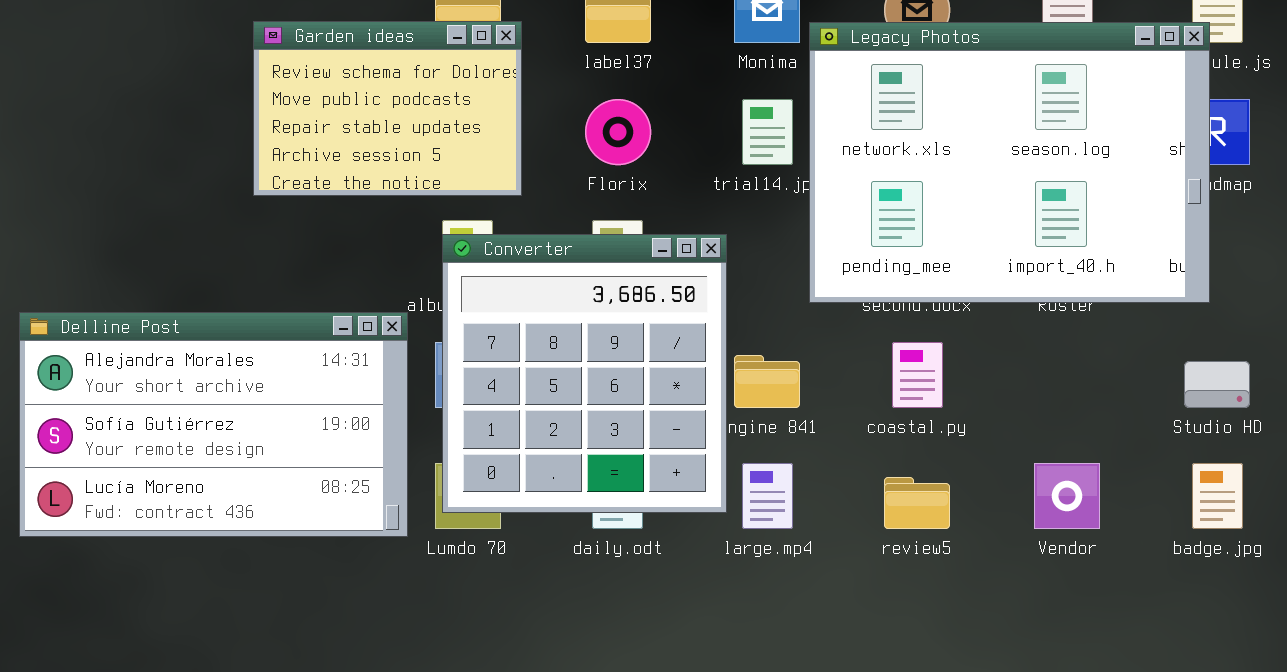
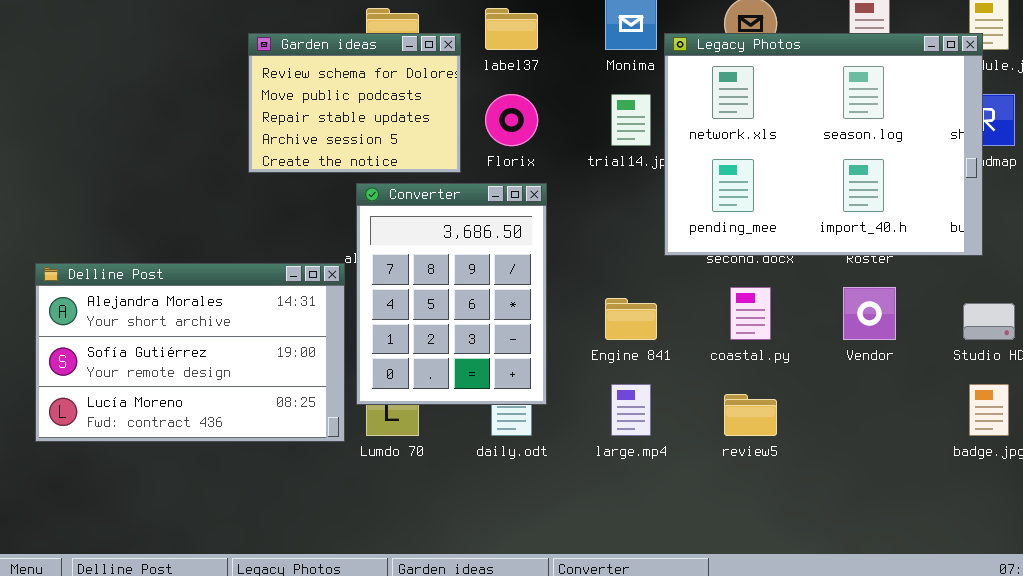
Garden ideas: [253,21,522,196] -> [248,33,461,173], moved
Converter: [442,234,727,513] -> [356,183,547,405], moved, resized
Vendor: [1034,463,1100,529] -> [843,287,896,340], moved

